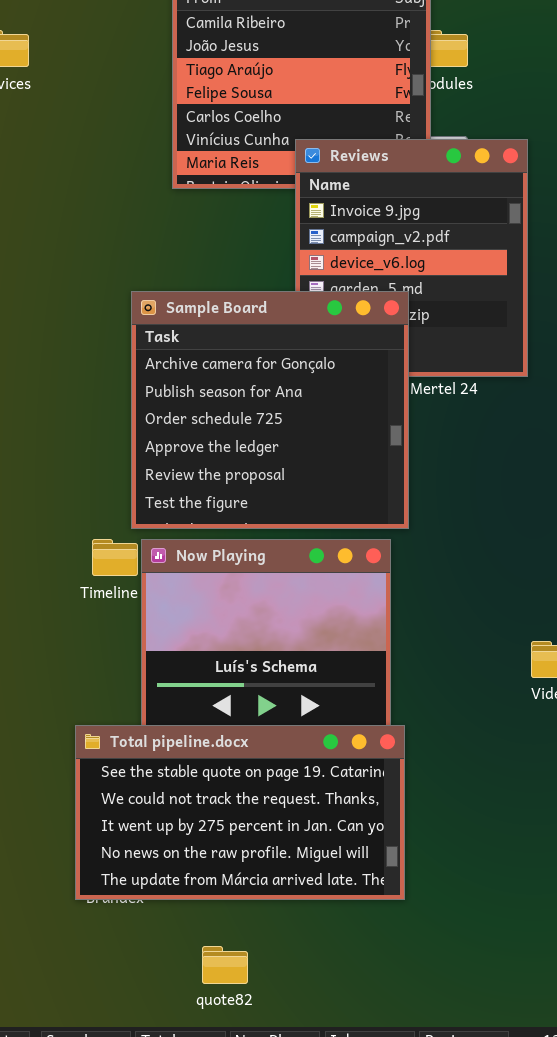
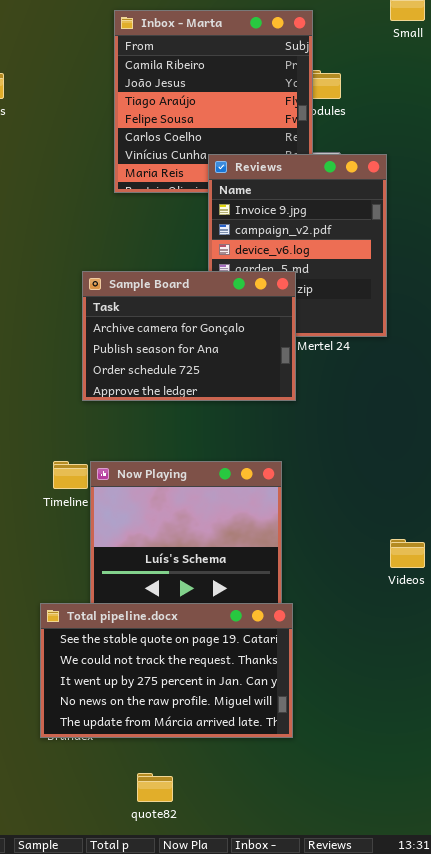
Sample Board: [131,291,409,529] -> [82,271,296,401], resized

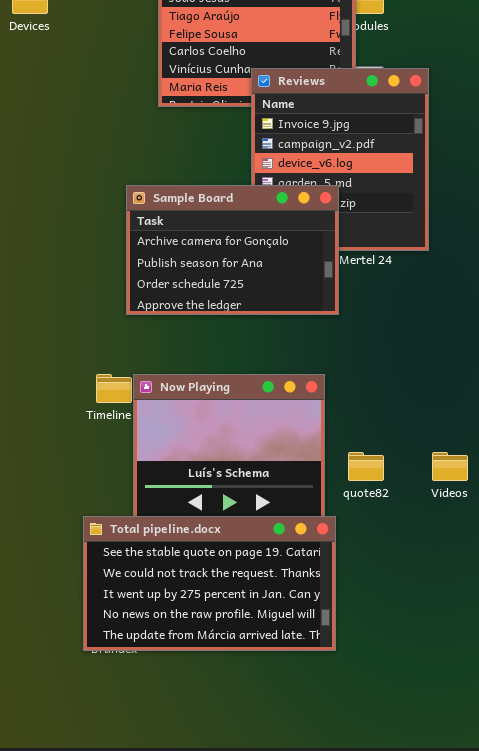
quote82: [137,773,173,802] -> [348,452,384,481], moved

